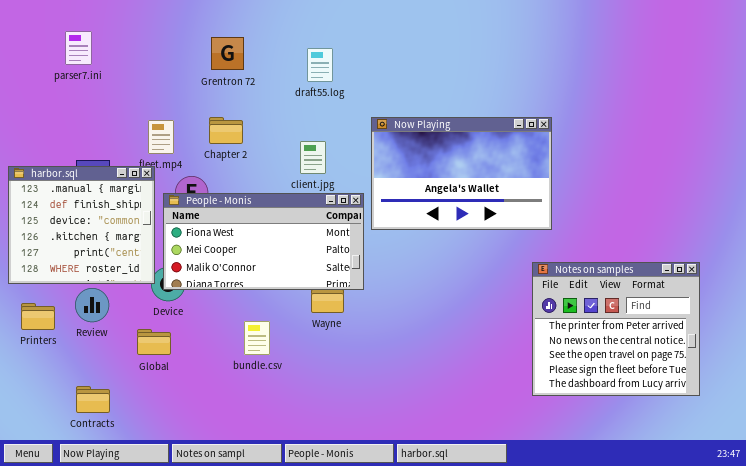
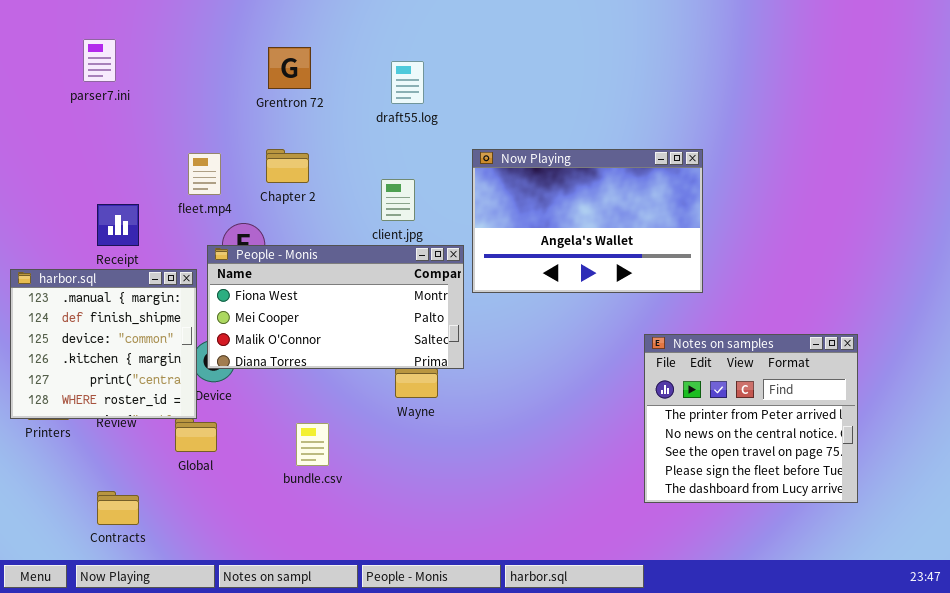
harbor.sql: [8,166,155,284] -> [10,269,197,419], moved
Notes on samples: [532,262,700,396] -> [644,334,858,503], moved
bundle.csv: [244,321,270,355] -> [296,423,329,466], moved

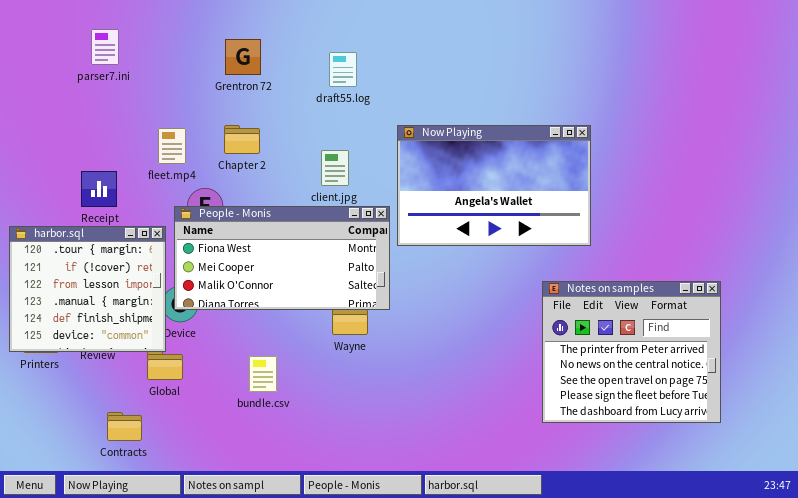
parser7.ini: [83,39,116,82] -> [91,29,119,65], moved
harbor.sql: [10,269,197,419] -> [9,226,166,352], scrolled up 3 rows
Contracts: [97,491,139,525] -> [107,412,142,441], moved

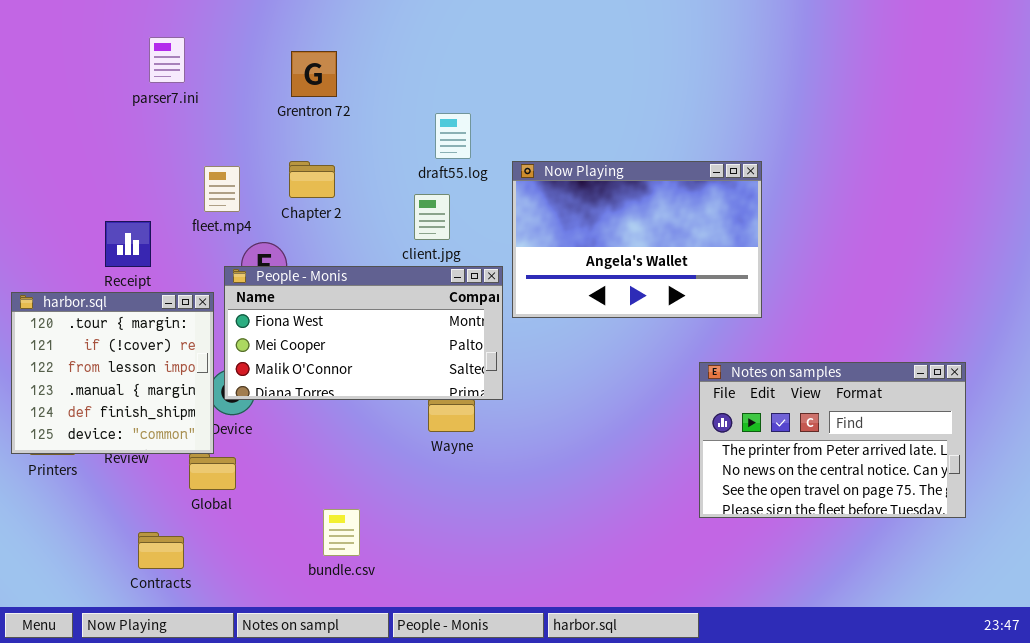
parser7.ini: [91,29,119,65] -> [149,37,185,83], moved
draft55.log: [329,52,357,87] -> [435,113,471,159], moved
Notes on samples: [542,281,721,423] -> [699,362,966,518], resized
bundle.csv: [249,356,277,392] -> [323,509,360,556], moved

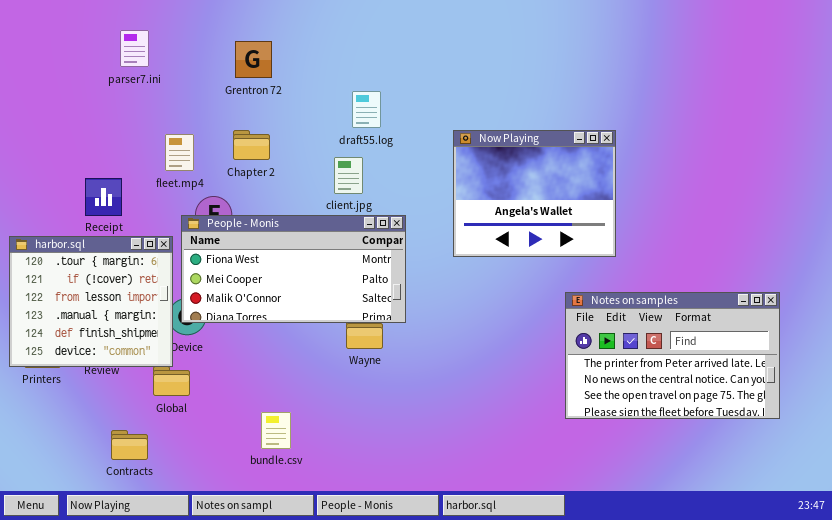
Now Playing: [512,161,762,318] -> [453,130,616,257], resized

